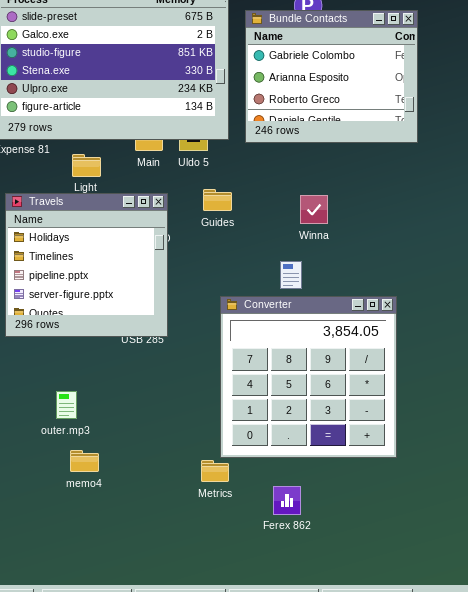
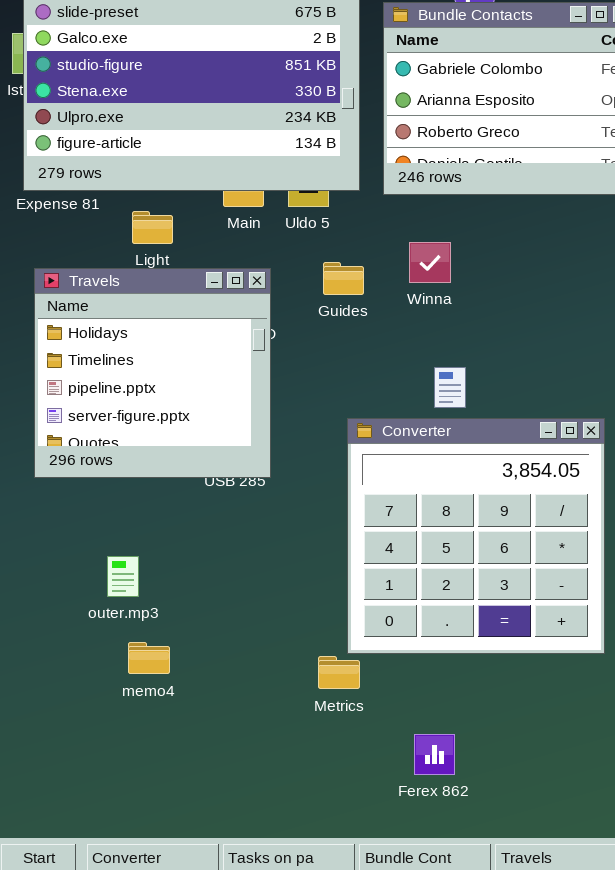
Winna: [300,195,328,224] -> [409,242,451,283], moved
Ferex 862: [273,486,301,515] -> [414,734,455,775], moved

